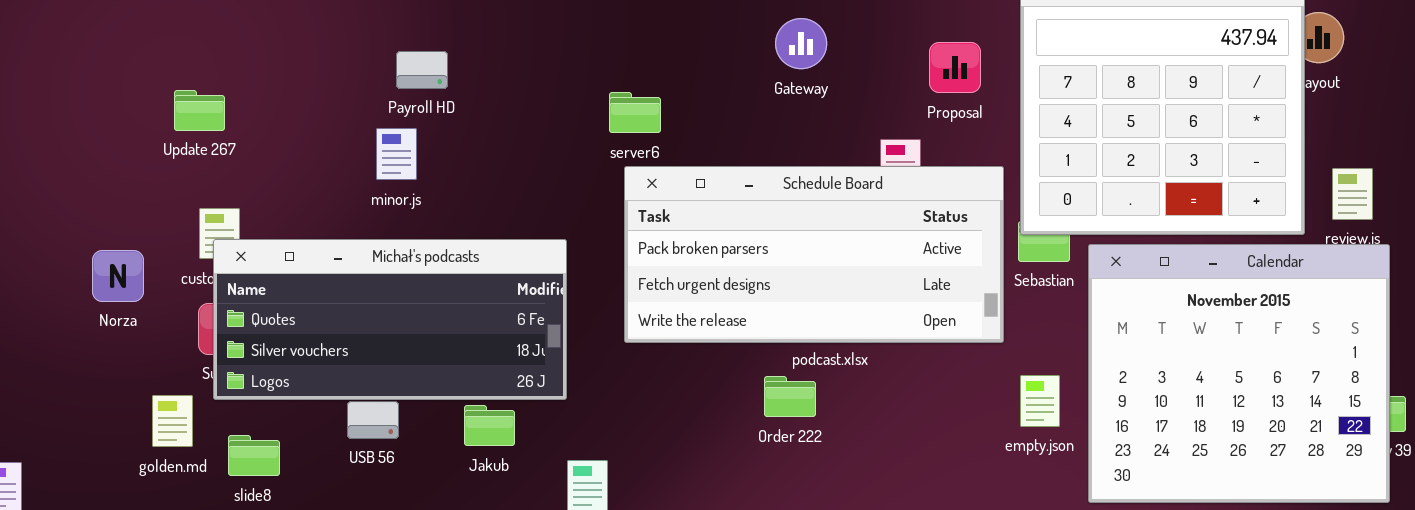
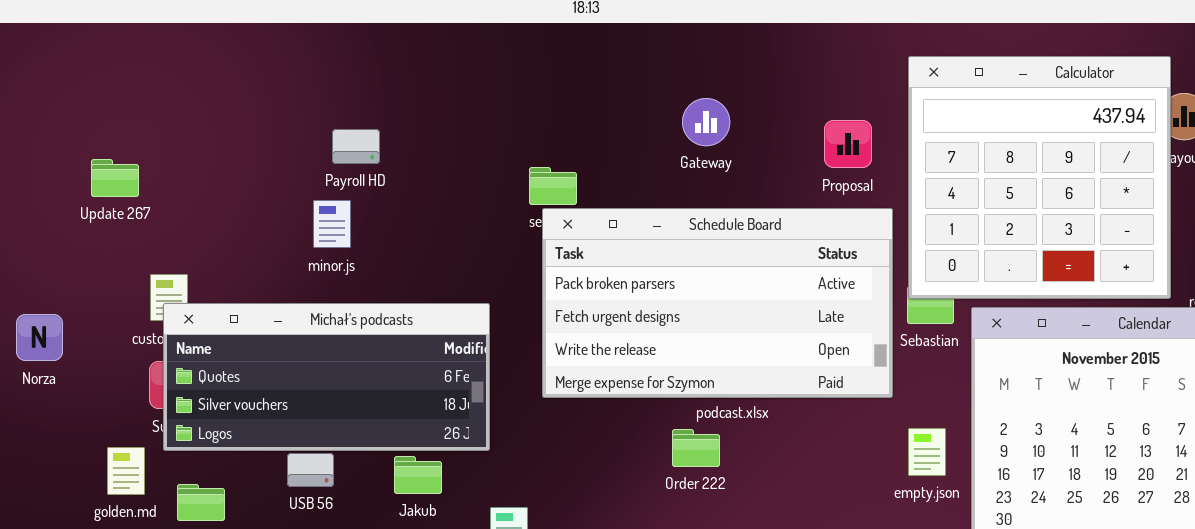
Update 267: [174,90,225,131] -> [91,159,139,197], moved
Schedule Board: [624,166,1004,343] -> [542,208,893,398], resized
Norza: [92,250,144,302] -> [16,314,63,361], moved

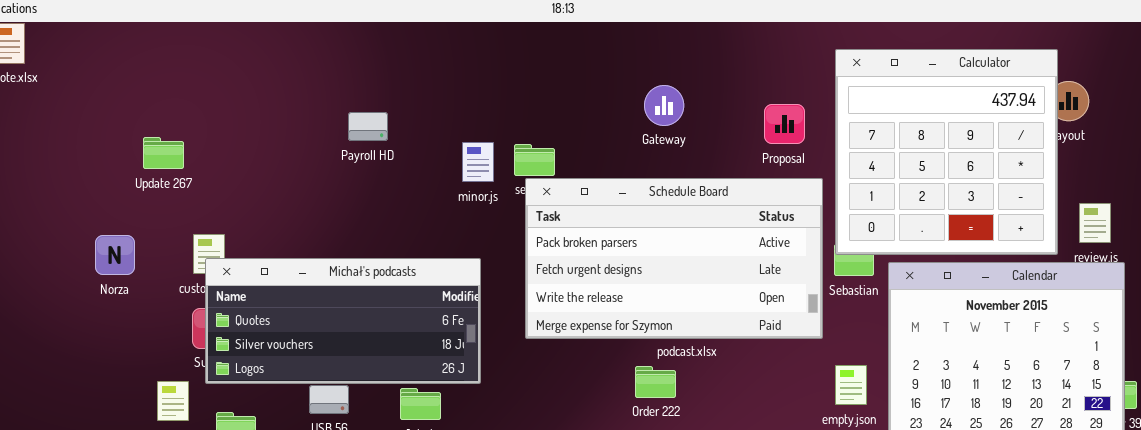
minor.js: [313,200,351,248] -> [462,142,494,182], moved
Norza: [16,314,63,361] -> [95,235,135,275], moved

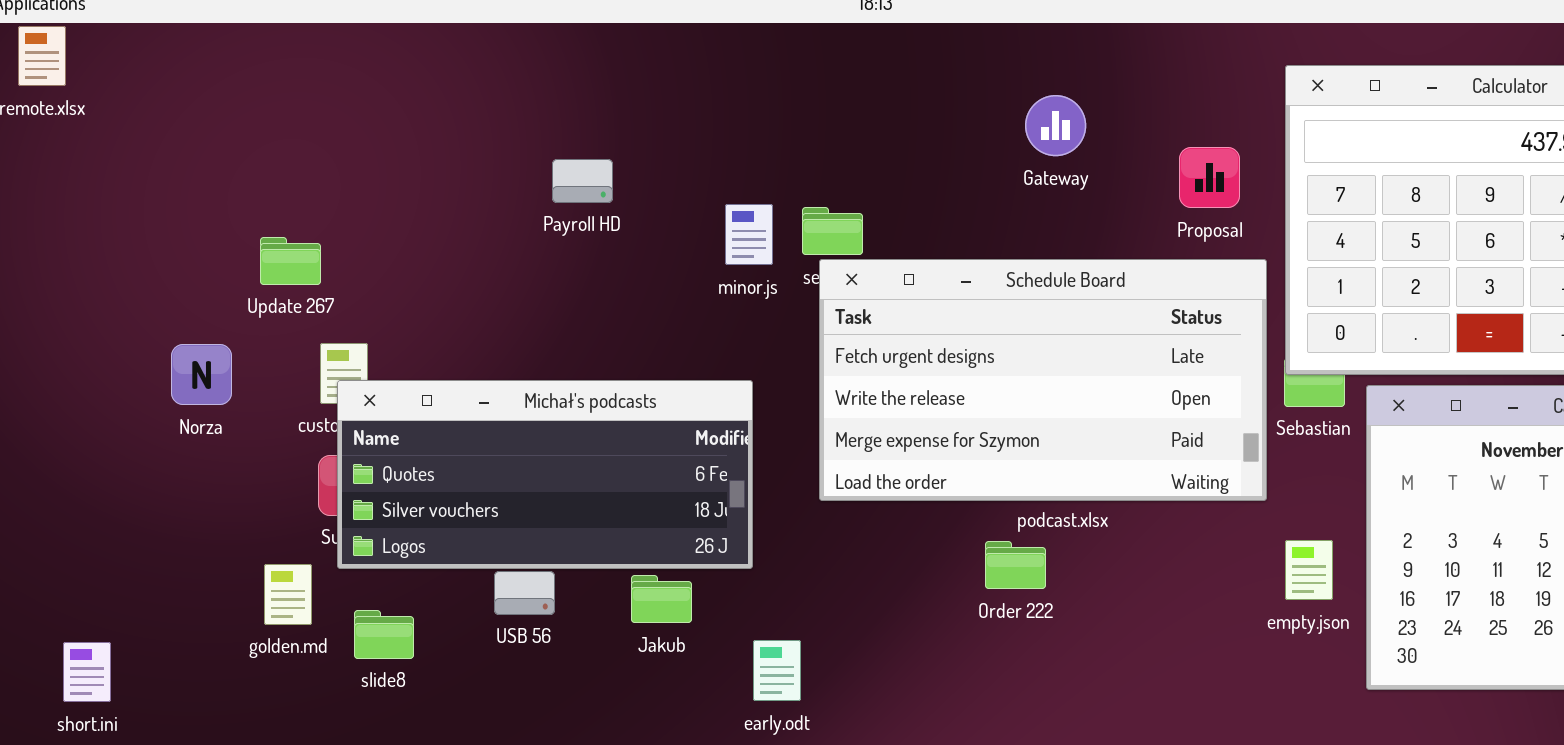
Gateway: [644,85,684,126] -> [1025,95,1086,156], moved
Update 267: [143,137,184,169] -> [260,237,321,285], moved
Schedule Board: [525,178,823,339] -> [819,259,1267,501], scrolled down 1 row

